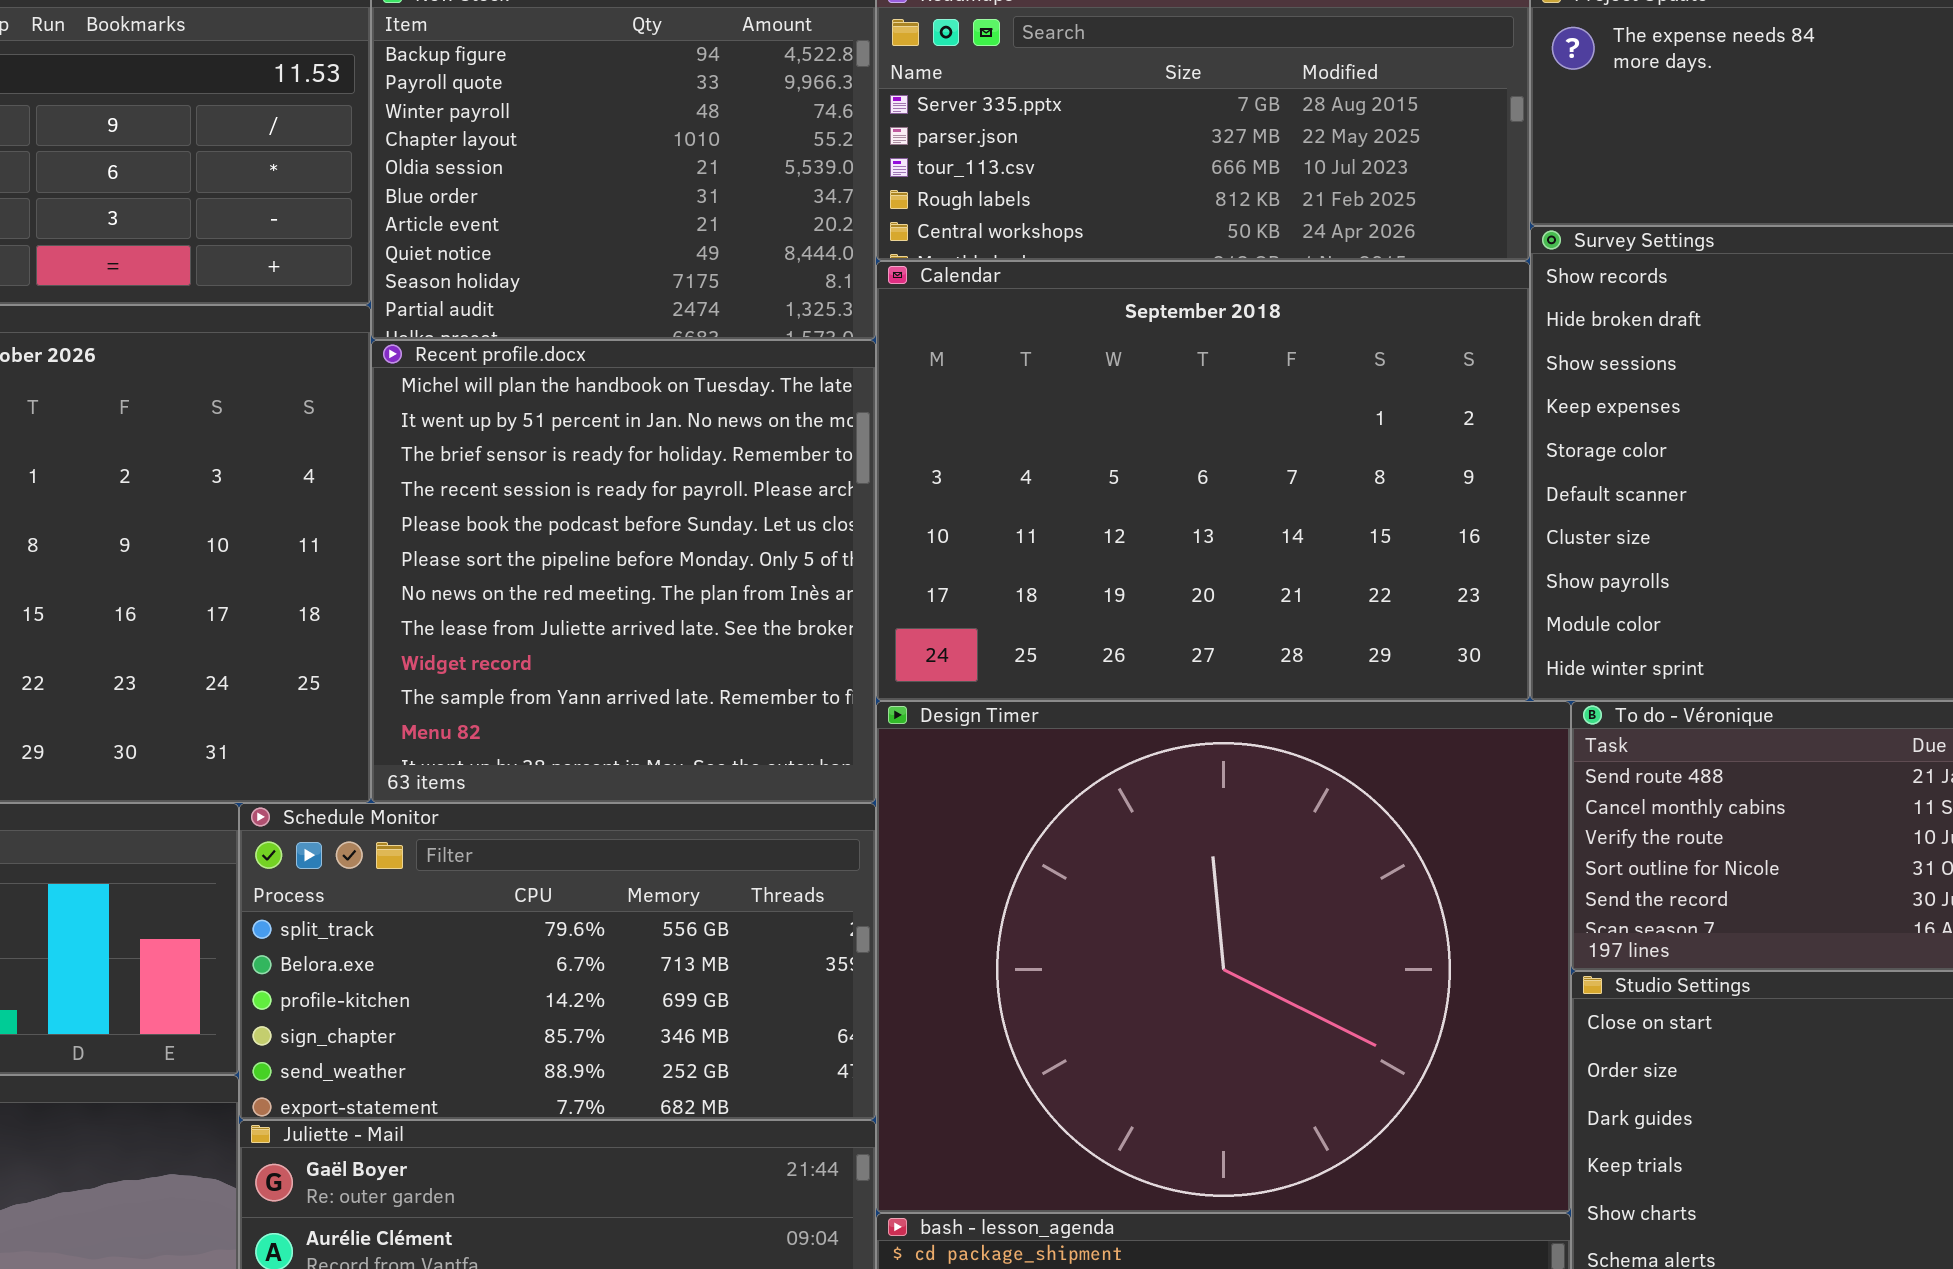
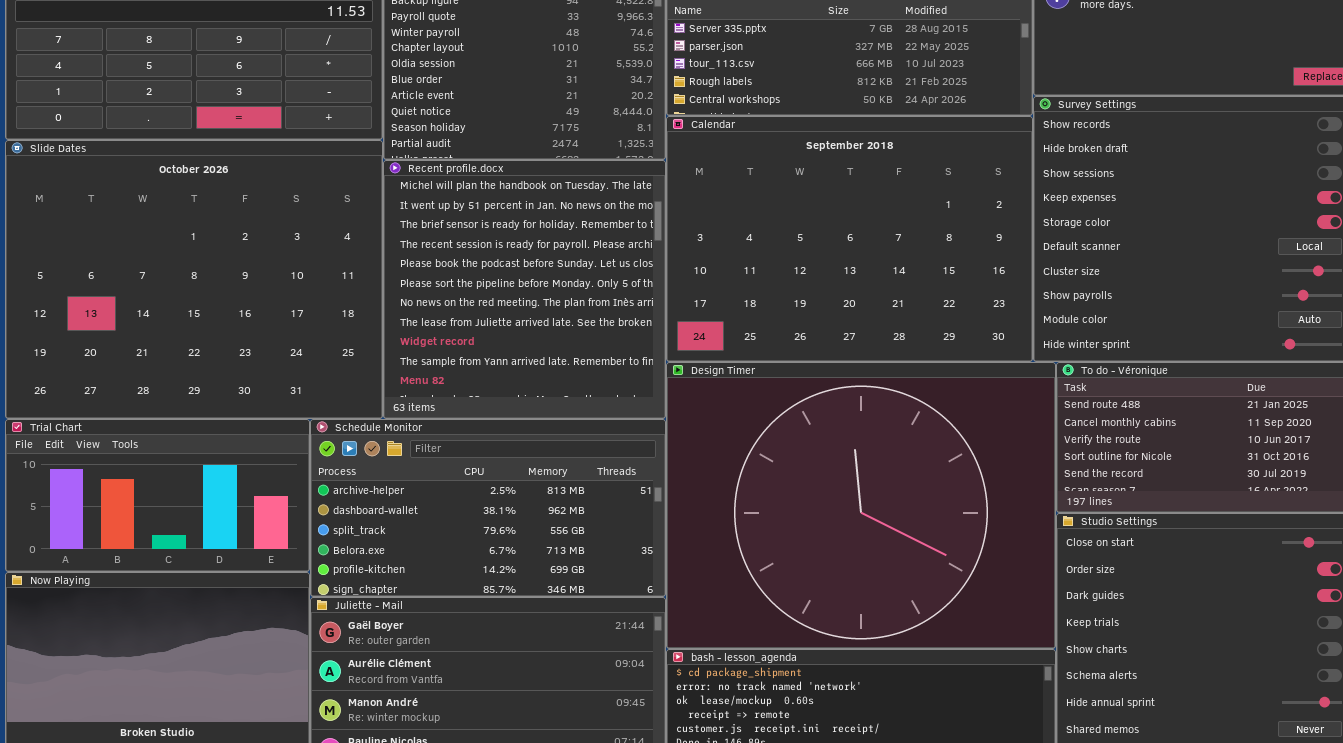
Schedule Monitor: [239,803,876,1120] -> [310,419,666,597], scrolled up 2 rows

